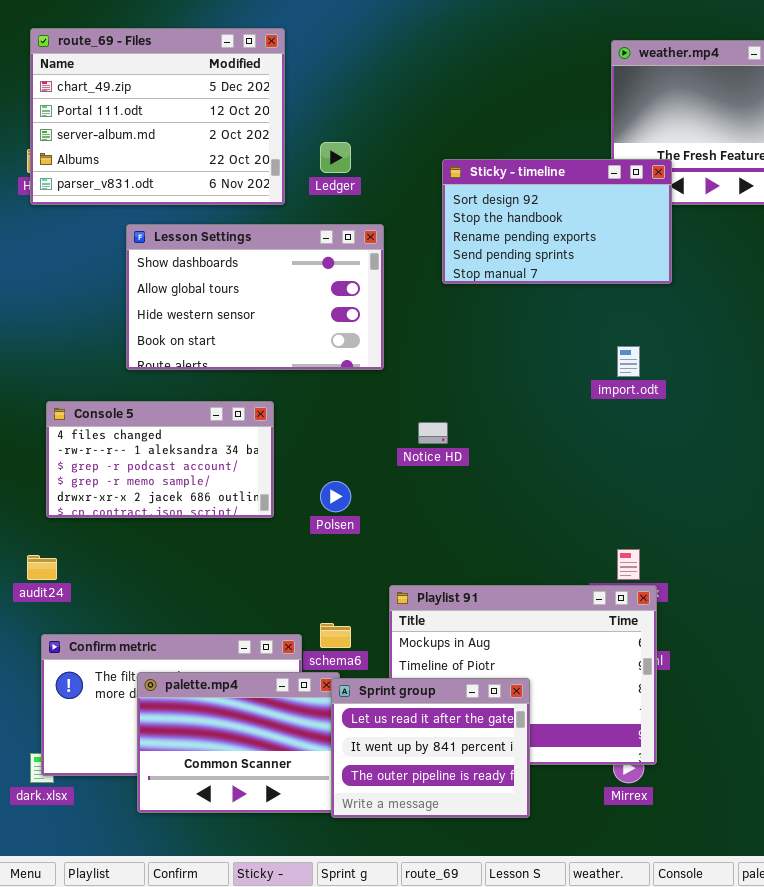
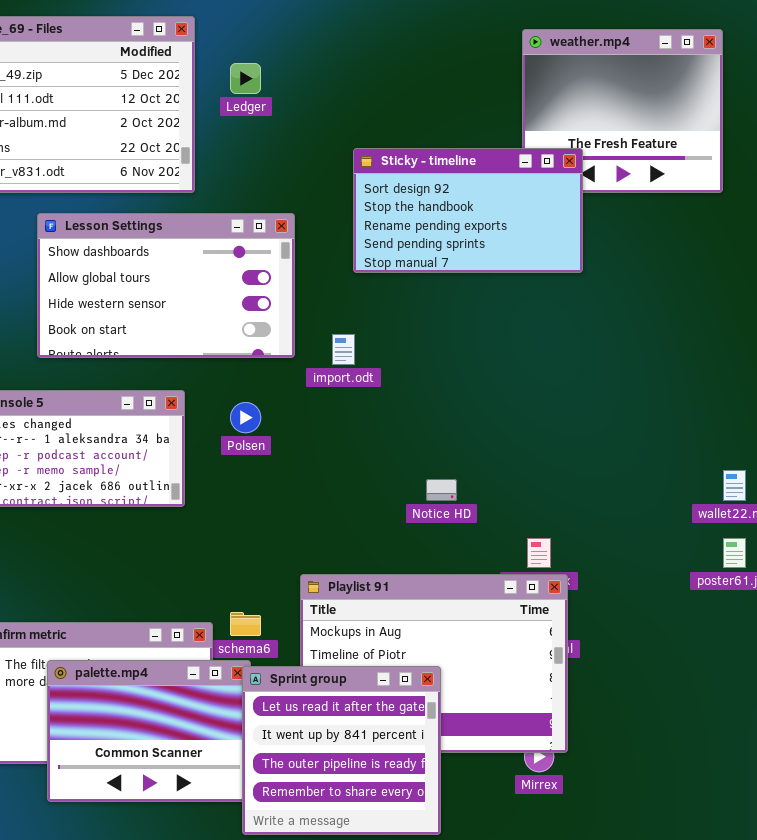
Ledger: [320,142,351,173] -> [230,63,261,94], moved
import.odt: [617,346,640,377] -> [332,334,355,365], moved
Notice HD: [418,422,448,444] -> [426,479,457,501], moved
Polsen: [320,481,351,512] -> [230,402,261,433], moved
Sprint group: [331,678,530,818] -> [242,666,441,835], resized

